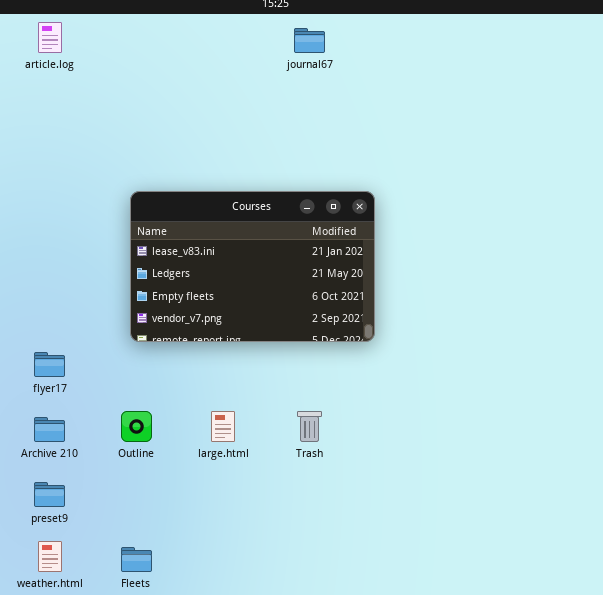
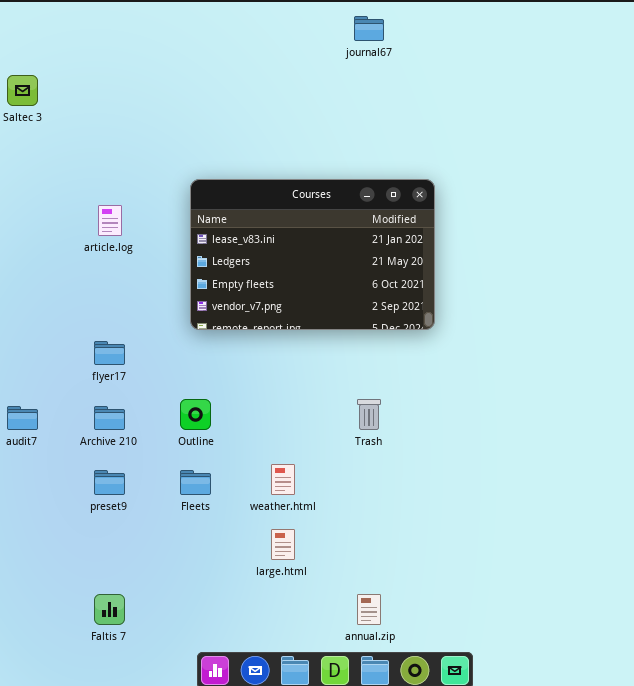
article.log: [38,22,62,53] -> [98,205,122,236], moved
large.html: [211,411,235,442] -> [271,529,295,560], moved
weather.html: [38,541,62,572] -> [271,464,295,495], moved
Fleets: [121,547,152,572] -> [180,470,211,495], moved

